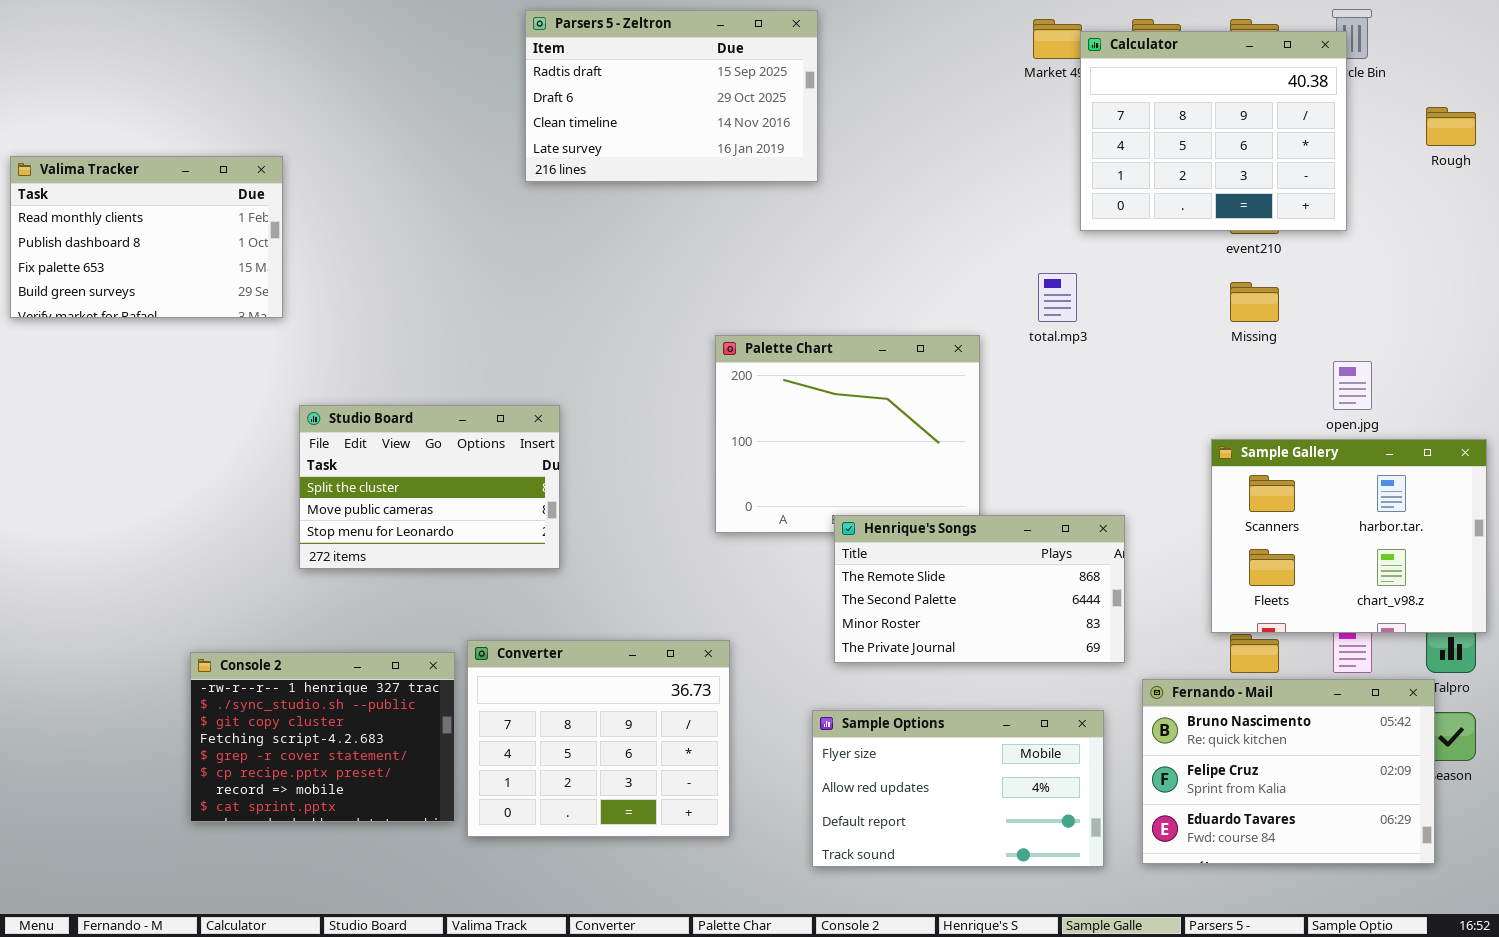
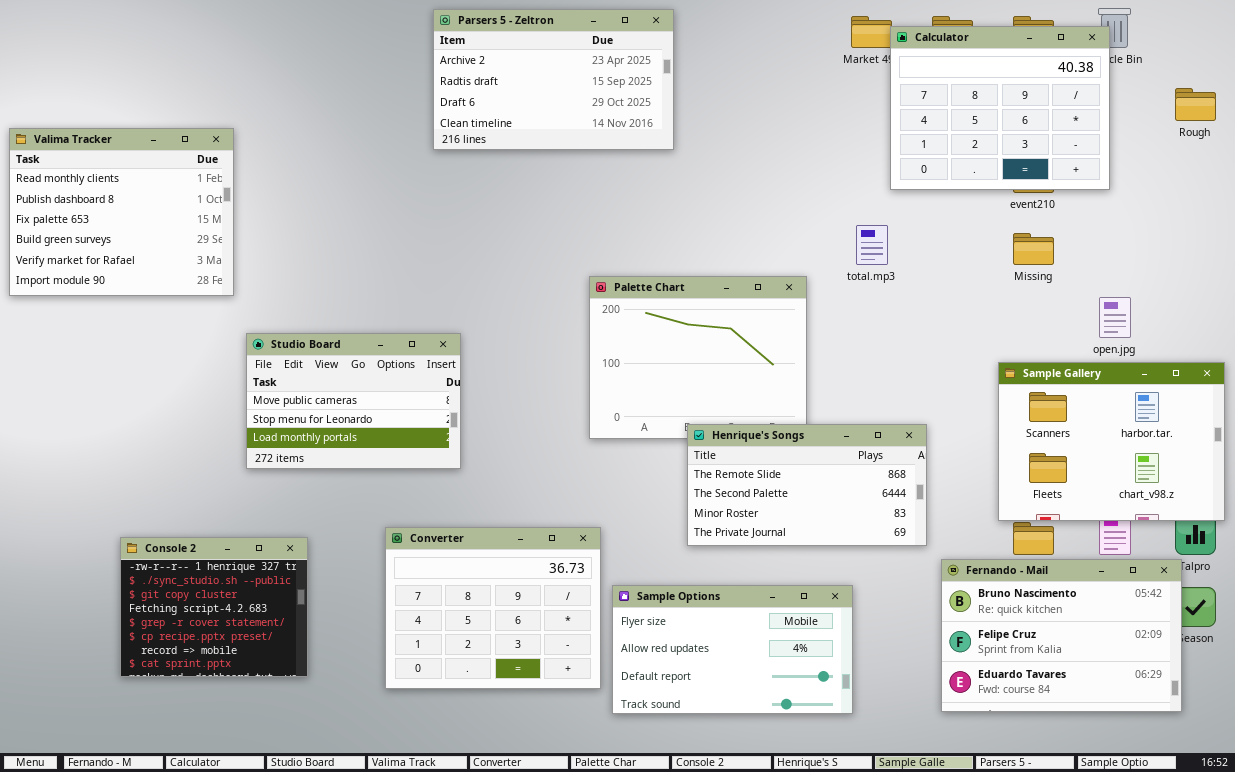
Parsers 5 - Zeltron: [525,10,818,182] -> [433,9,674,150], scrolled up 1 row
Valima Tracker: [10,156,283,318] -> [9,128,234,296], resized
Studio Board: [299,405,560,569] -> [246,333,461,469], scrolled down 1 row
Console 2: [190,652,455,822] -> [120,537,308,677], moved, resized
Sample Options: [812,710,1104,867] -> [612,585,853,714], moved

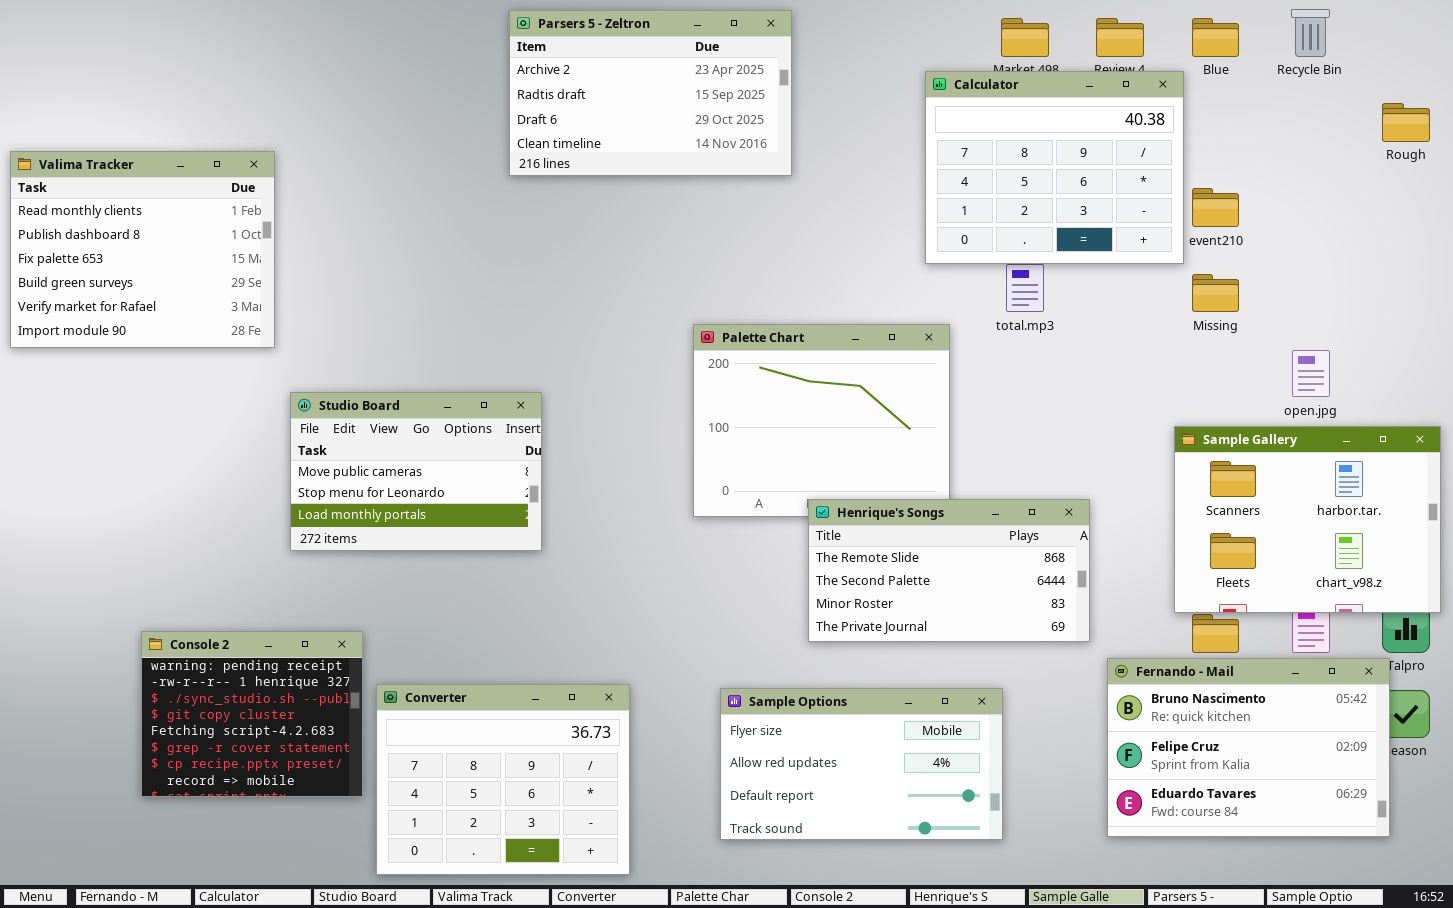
Calculator: [890,26,1110,190] -> [925,71,1184,264], moved
Converter: [385,527,601,689] -> [376,684,630,875], moved
Console 2: [120,537,308,677] -> [141,631,363,797], scrolled up 1 row

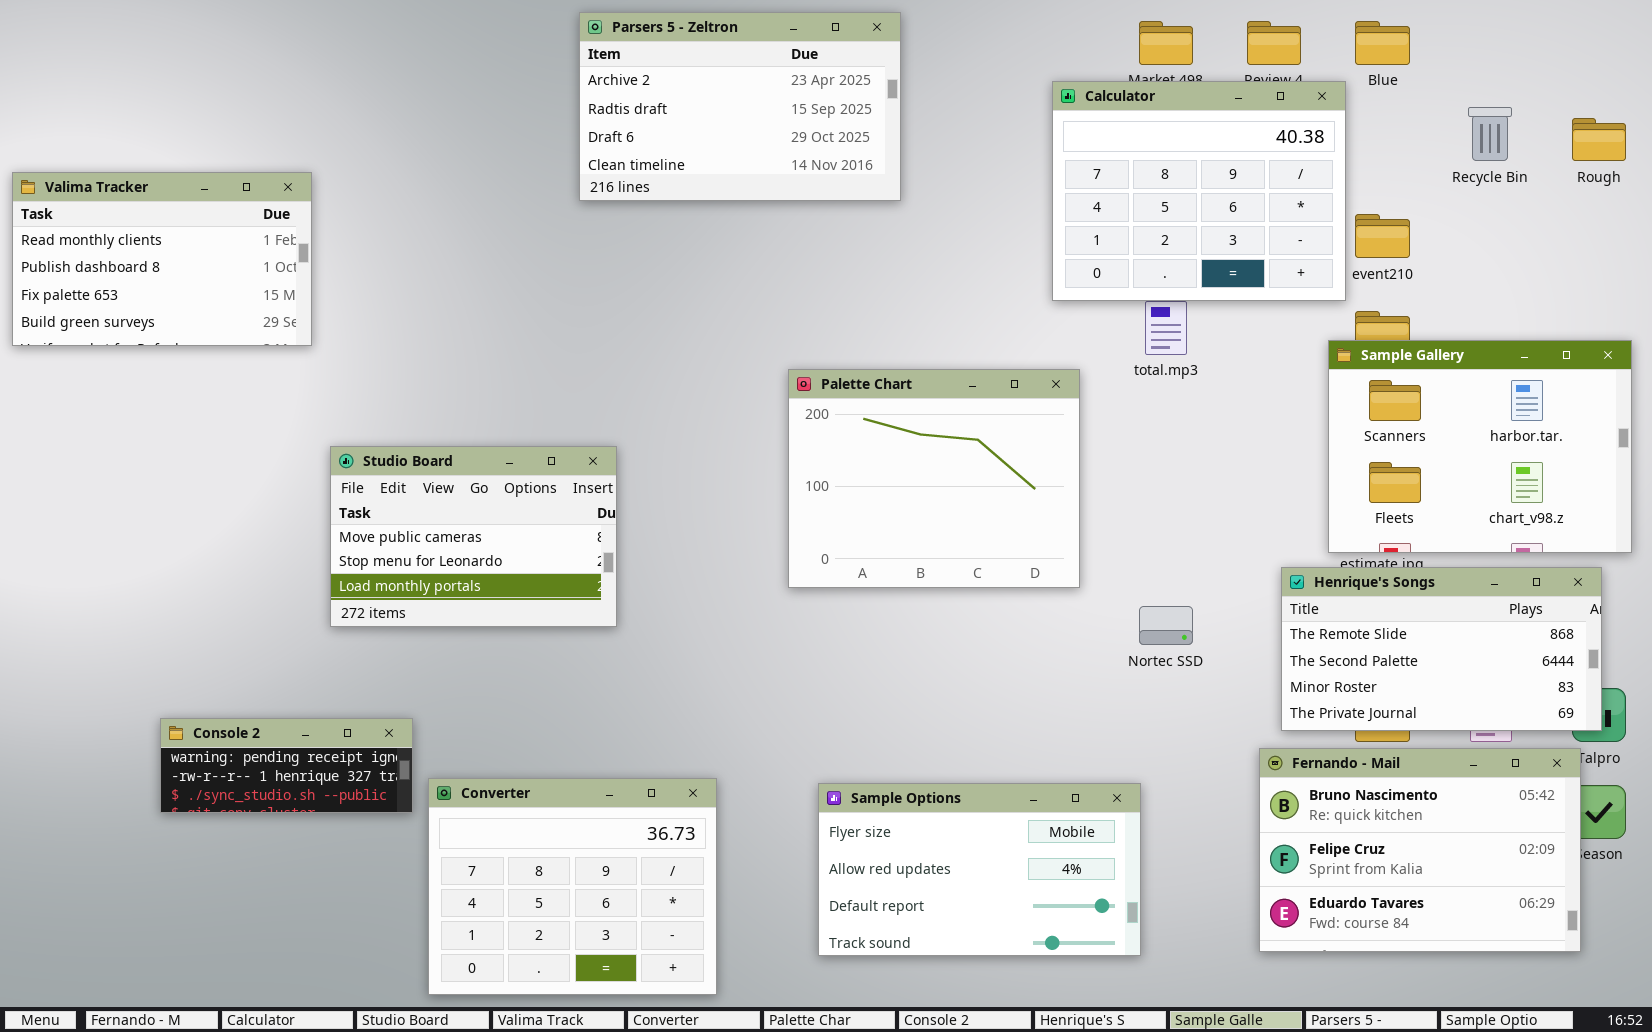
Recycle Bin: [1291,9,1330,57] -> [1468,107,1512,161], moved
Valima Tracker: [10,151,275,348] -> [12,172,312,346], resized
Sample Gallery: [1174,426,1441,613] -> [1328,340,1632,553], moved
Henrique's Songs: [808,499,1090,642] -> [1281,567,1602,731], moved
Console 2: [141,631,363,797] -> [160,718,413,813], resized

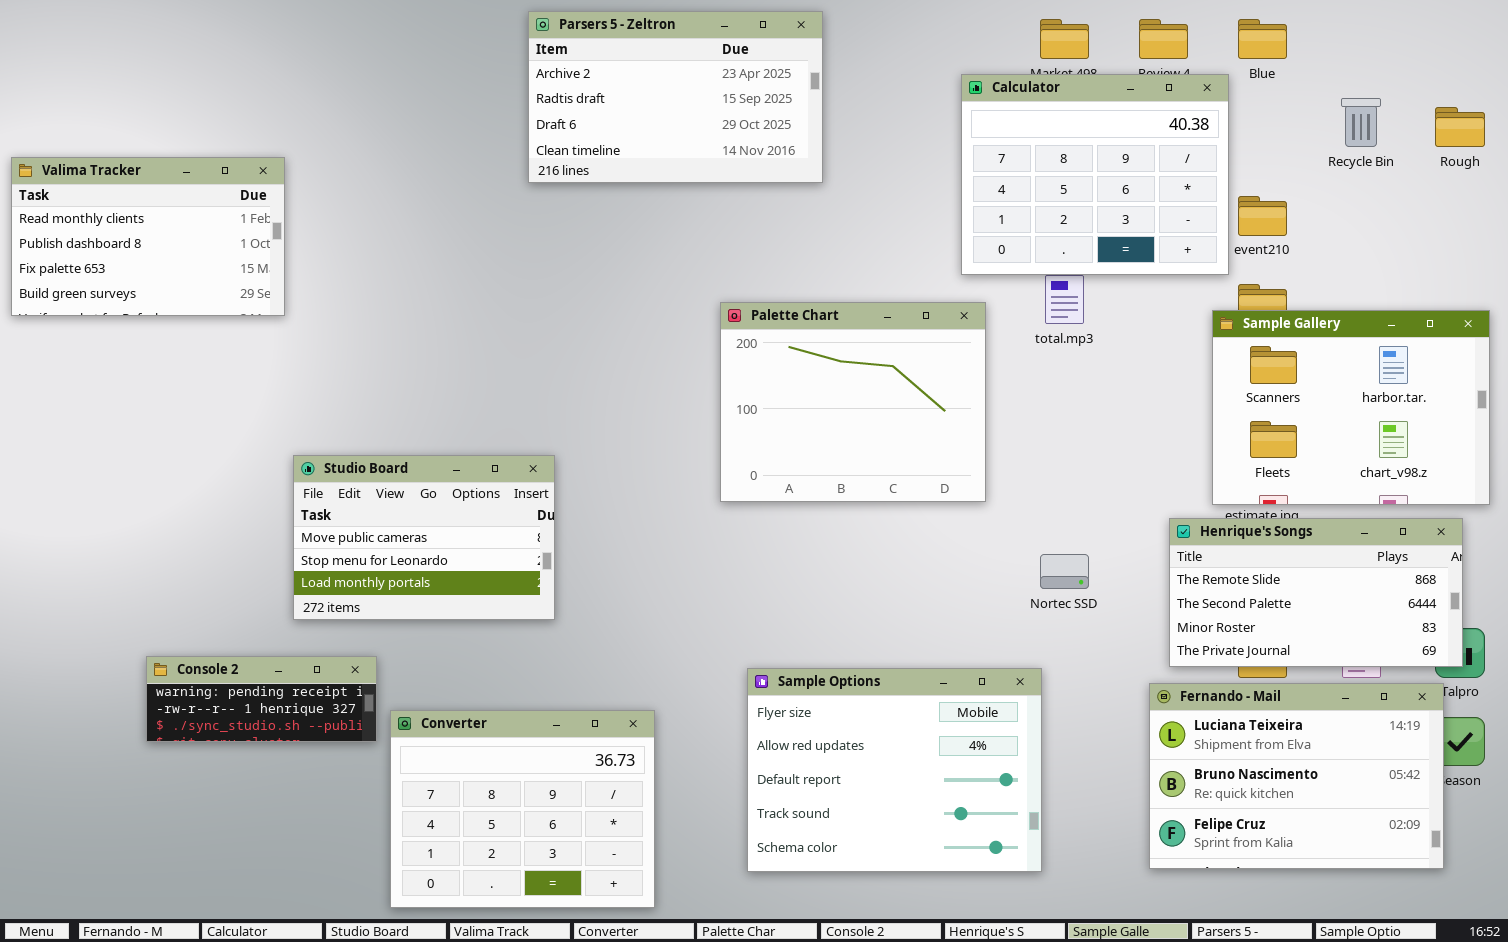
Palette Chart: [788,369,1080,588] -> [720,302,986,502], moved
Studio Board: [330,446,617,627] -> [293,455,555,620], moved
Fernando - Mail: [1259,748,1581,952] -> [1149,683,1444,869], scrolled up 1 row
Sample Options: [818,783,1141,956] -> [747,668,1042,872], resized

